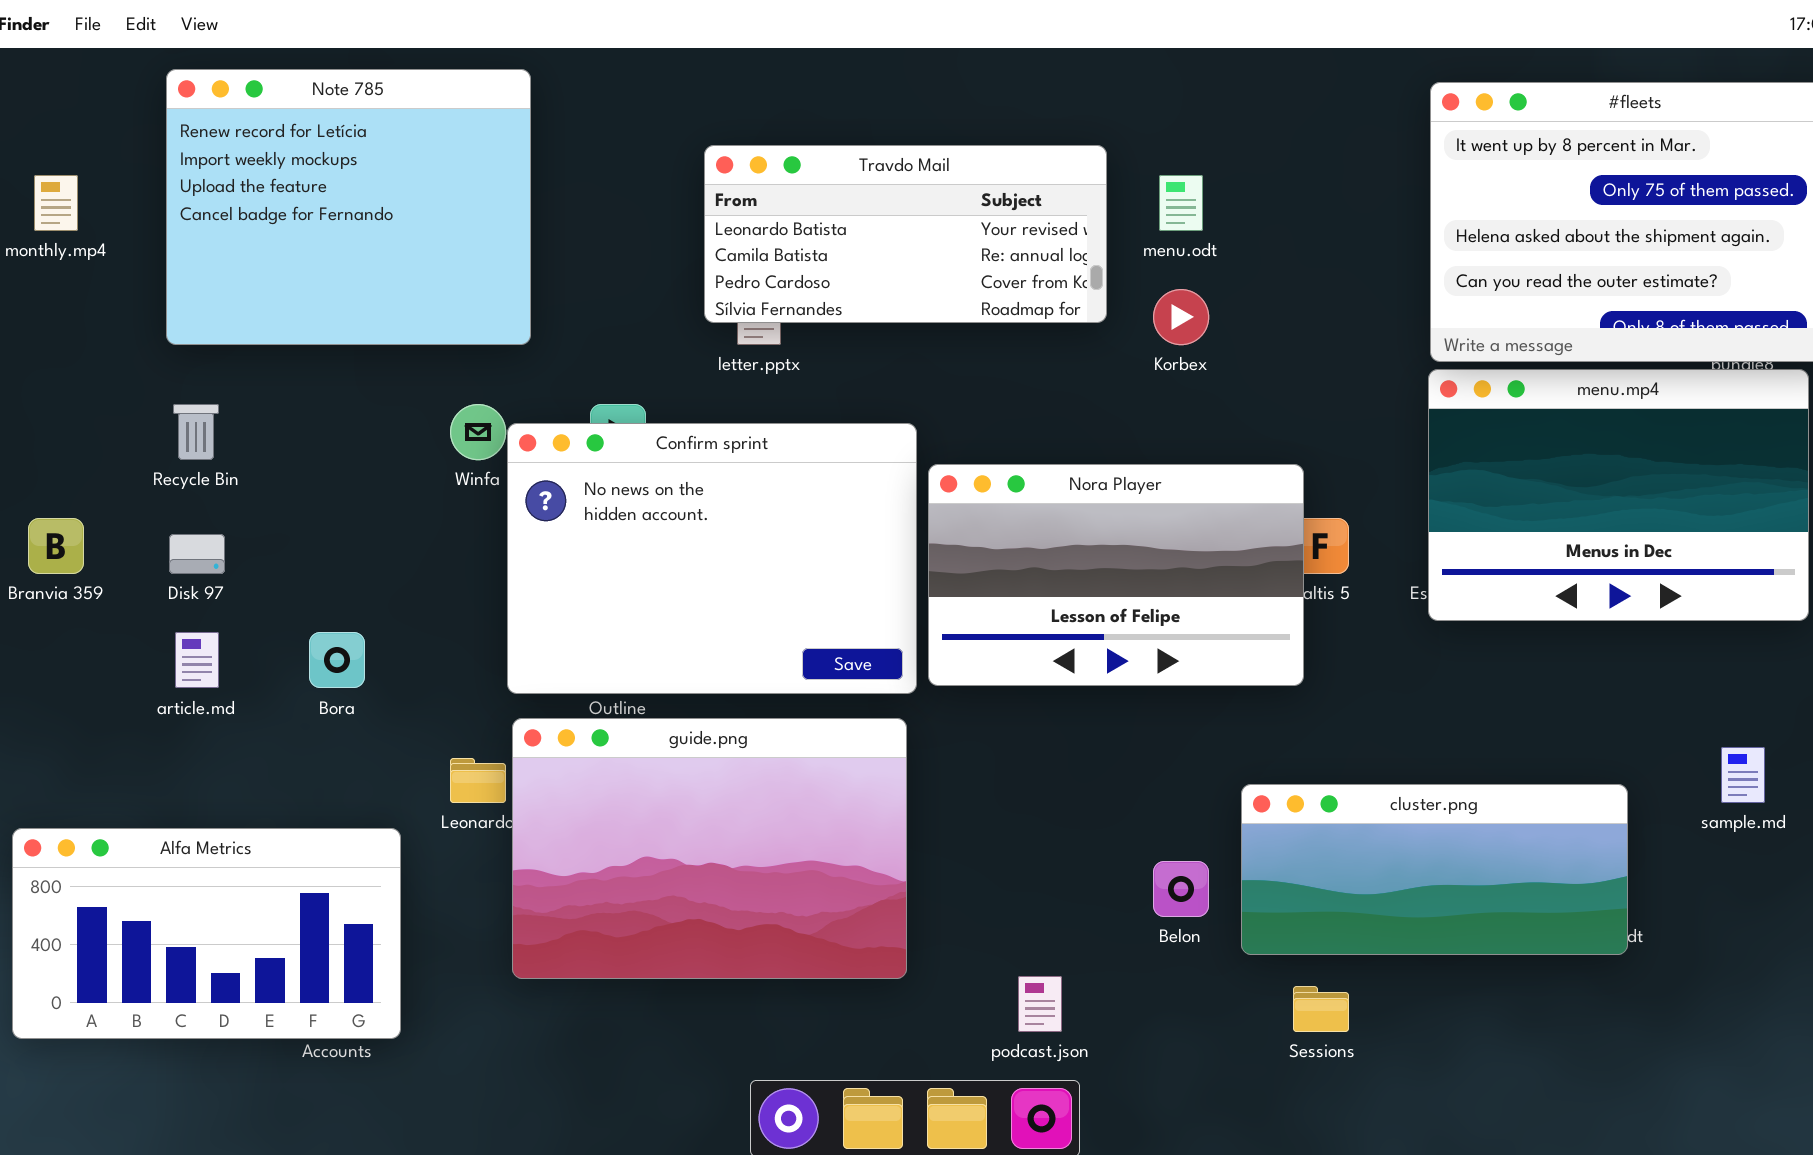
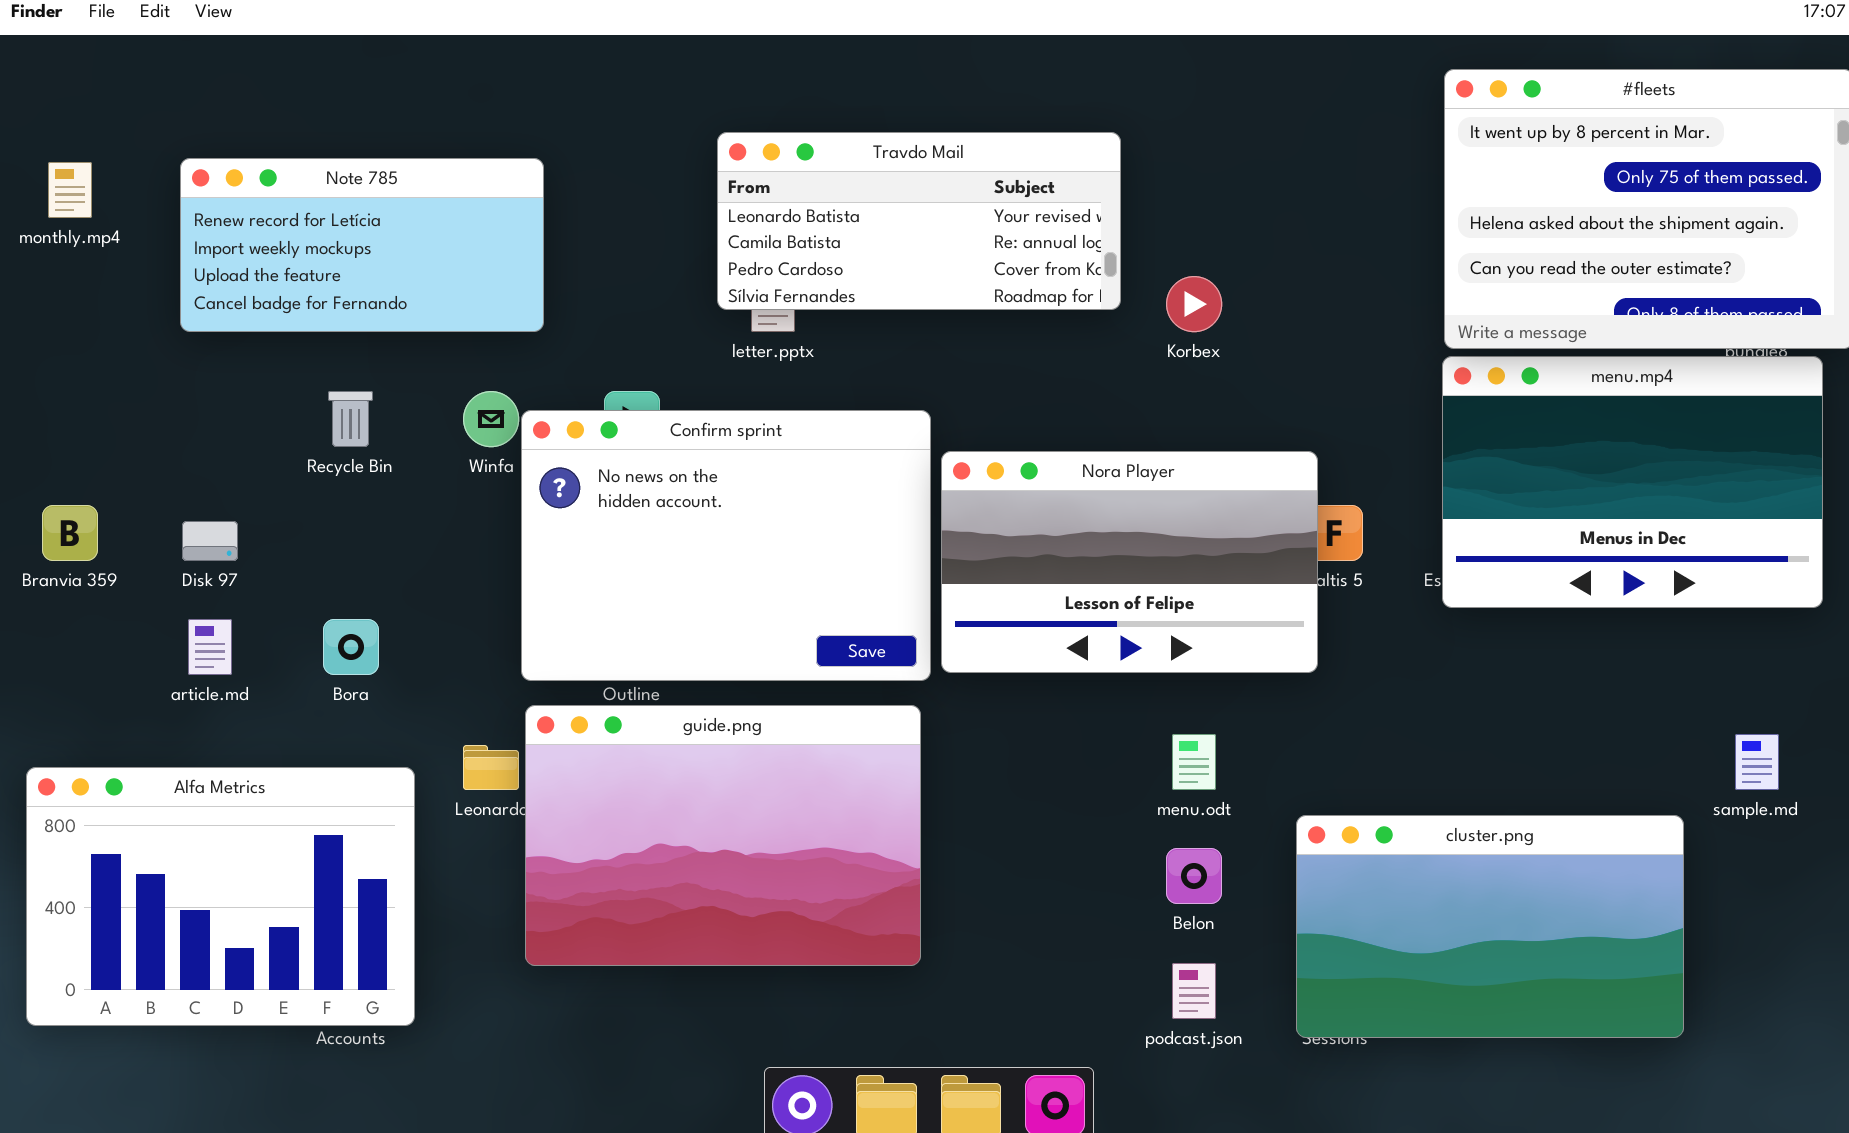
Note 785: [166,69,531,345] -> [180,158,544,332], resized
menu.odt: [1159,175,1203,231] -> [1172,734,1216,790], moved
Recycle Bin: [173,404,219,460] -> [328,391,373,447], moved
cluster.png: [1241,784,1628,955] -> [1296,815,1684,1038], moved, resized
Alfa Metrics: [12,828,401,1039] -> [26,767,415,1026], resized
podcast.json: [1018,976,1062,1032] -> [1172,963,1216,1019], moved

